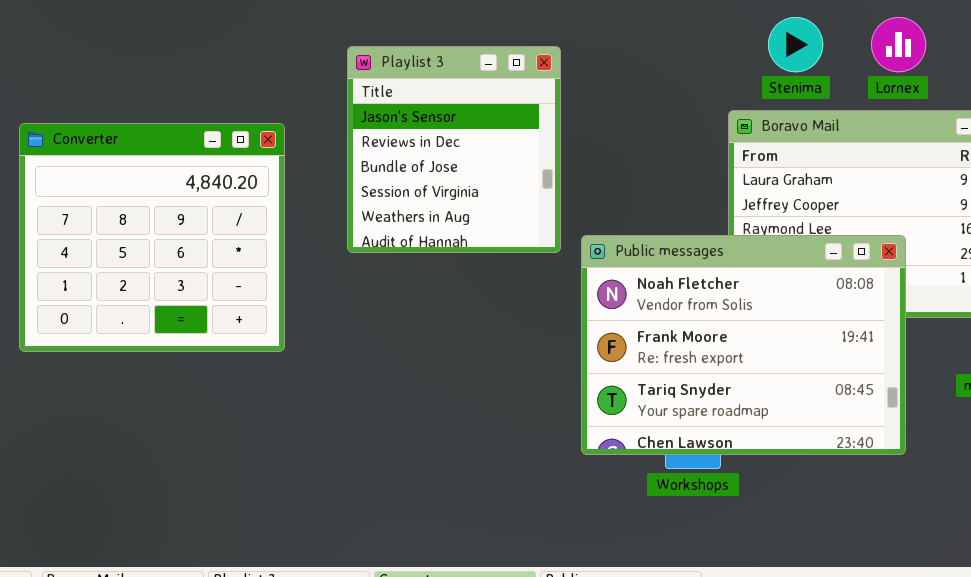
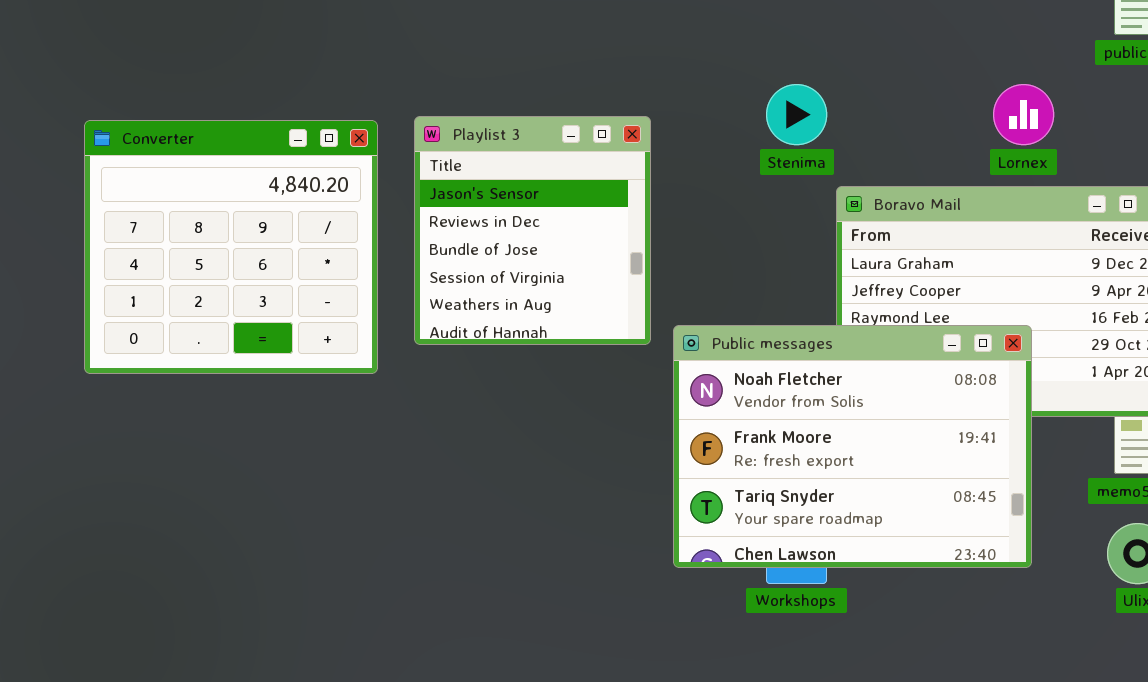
Stenima: [768,17,823,72] -> [766,84,827,145], moved
Converter: [19,123,285,352] -> [84,120,378,374], moved

